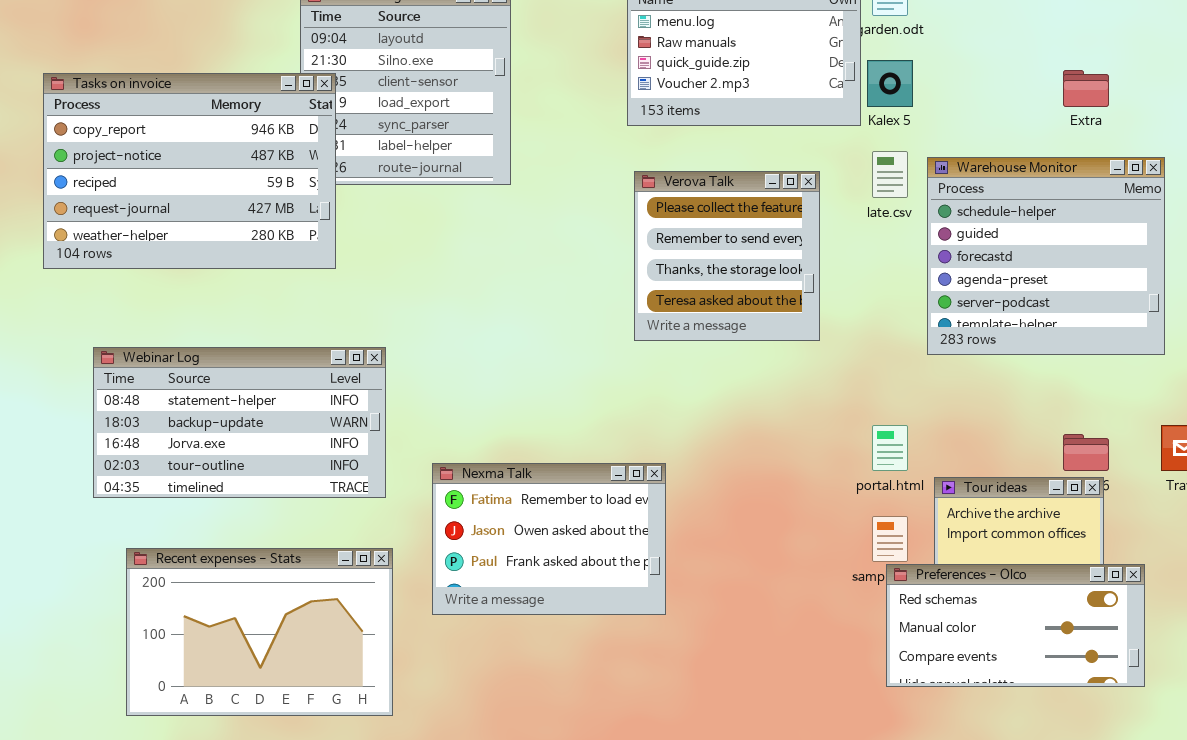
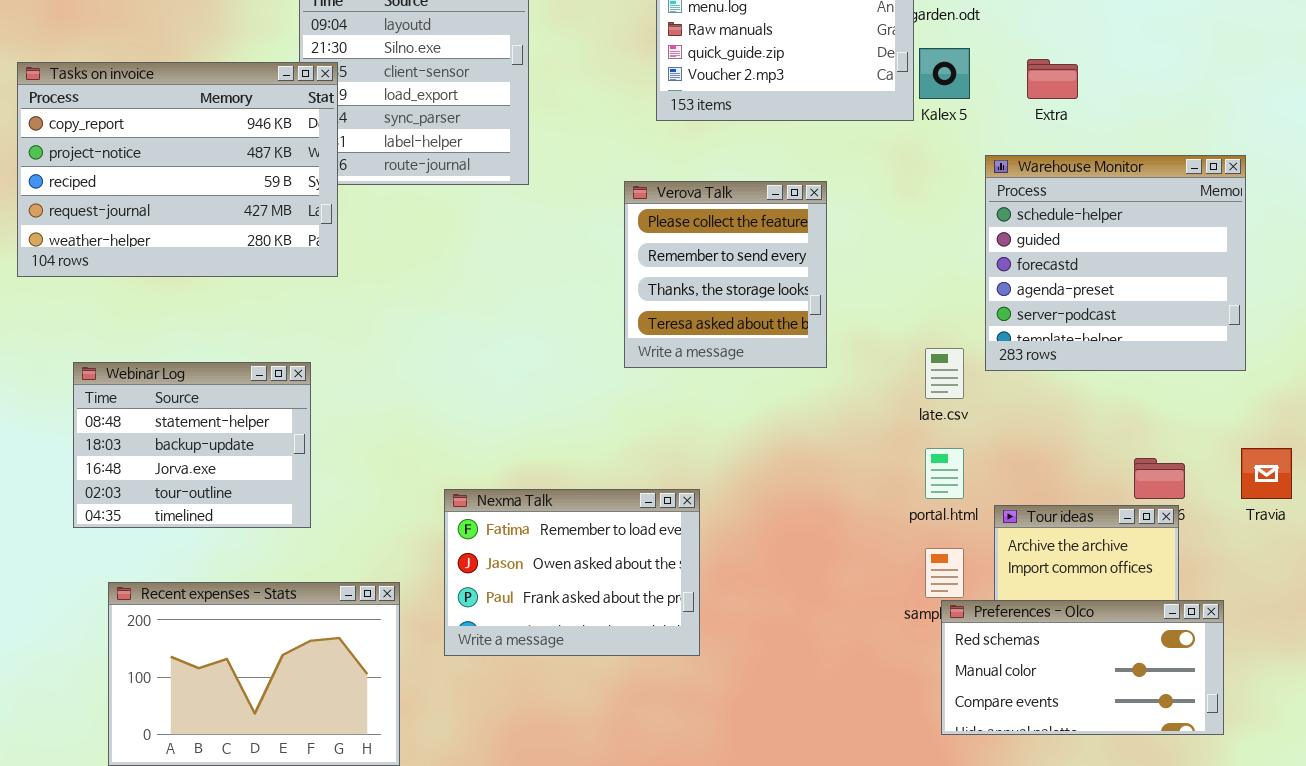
Extra: [1063,70,1109,107] -> [1027,59,1078,99], moved
late.csv: [872,151,908,198] -> [925,348,964,399], moved
Verova Talk: [634,171,820,341] -> [624,181,827,368], moved
Webinar Log: [93,347,386,498] -> [73,362,311,528], resized

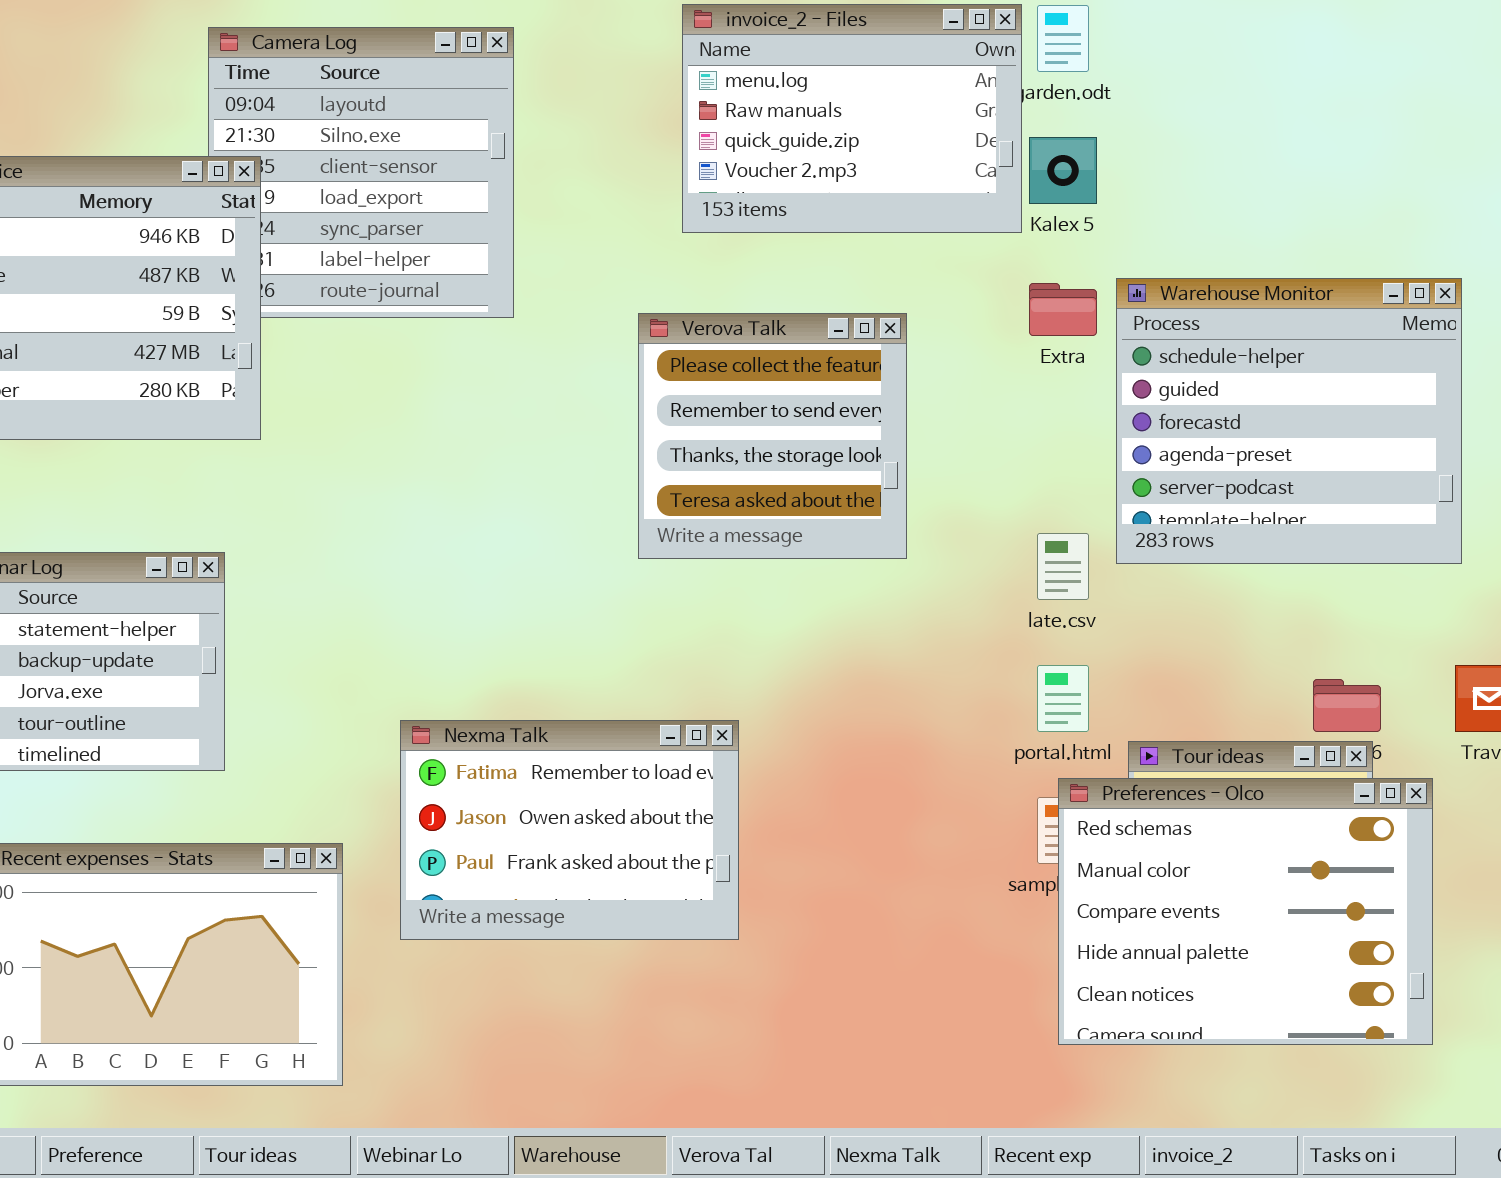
Extra: [1027,59,1078,99] -> [1029,283,1097,336], moved
Preferences - Olco: [941,600,1224,735] -> [1058,778,1433,1045], resized

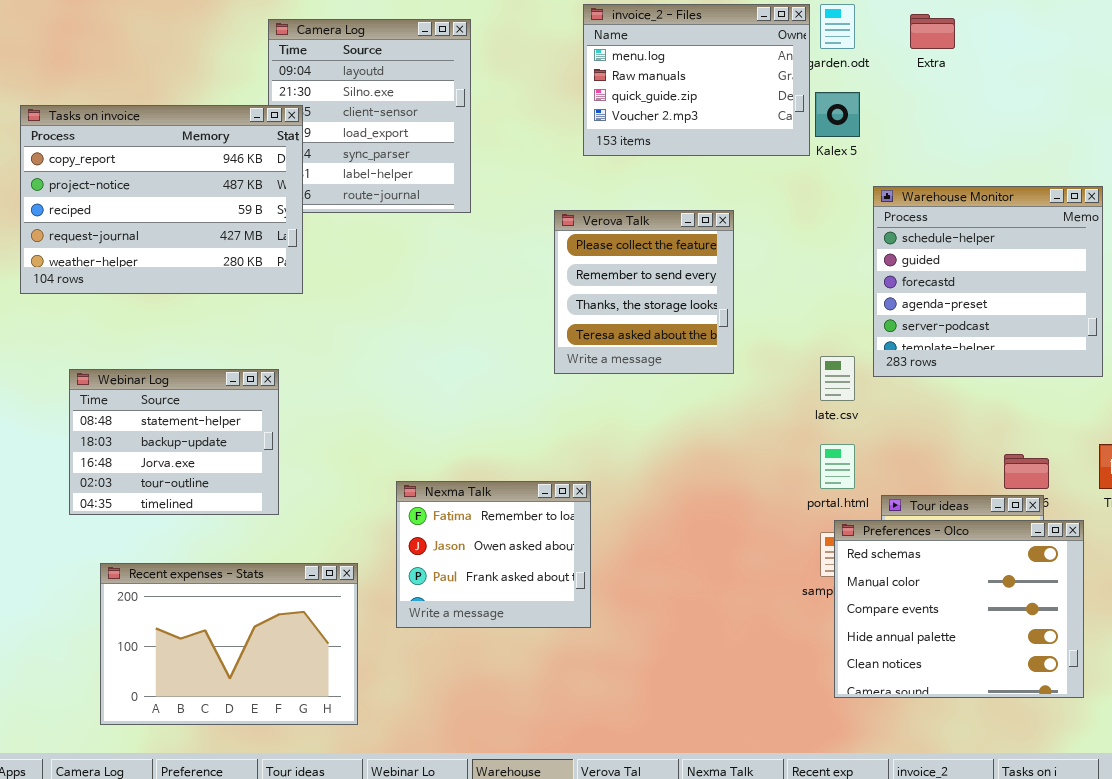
Extra: [1029,283,1097,336] -> [910,14,955,49], moved
Nexma Talk: [400,720,739,940] -> [396,481,591,628], resized

